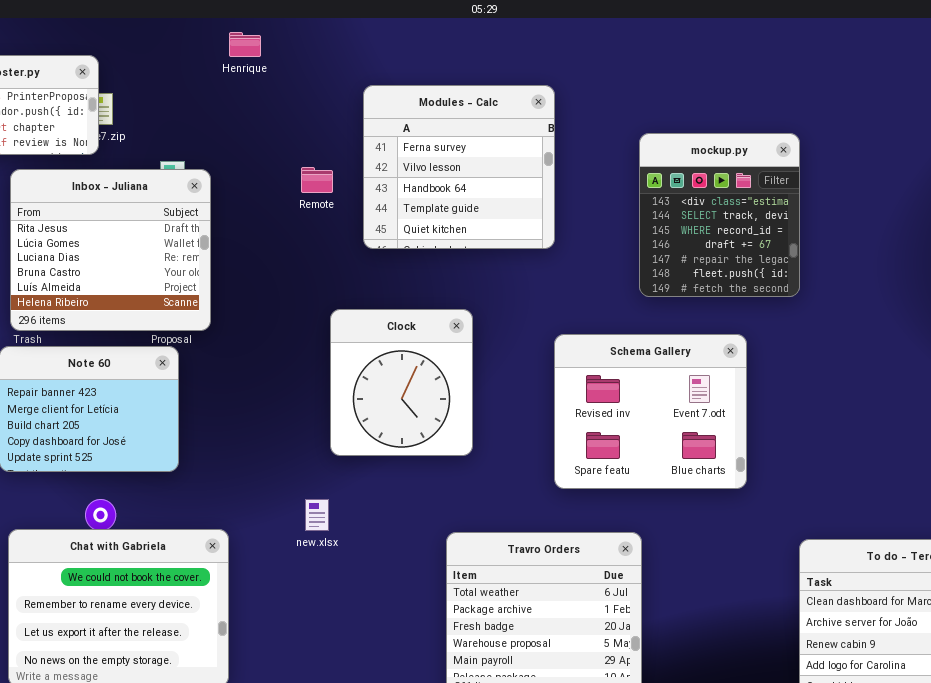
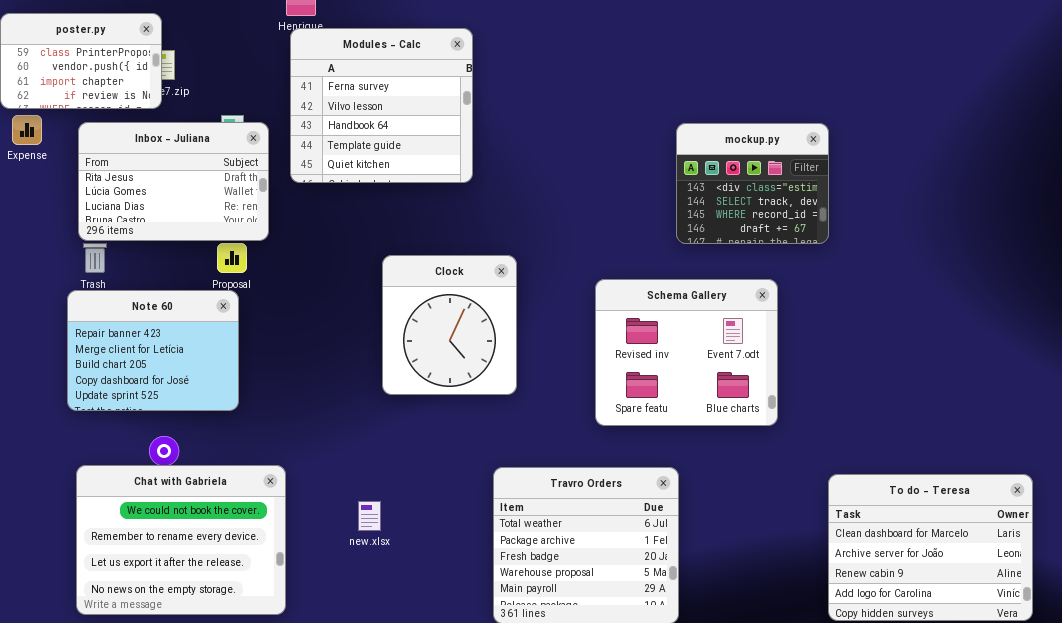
Modules - Calc: [363,85,555,249] -> [290,28,473,183], moved
mockup.py: [639,133,800,297] -> [676,123,829,244], resized
Inbox - Juliana: [10,169,211,331] -> [78,122,269,241], resized
new.xlsx: [305,499,329,531] -> [358,501,381,531], moved

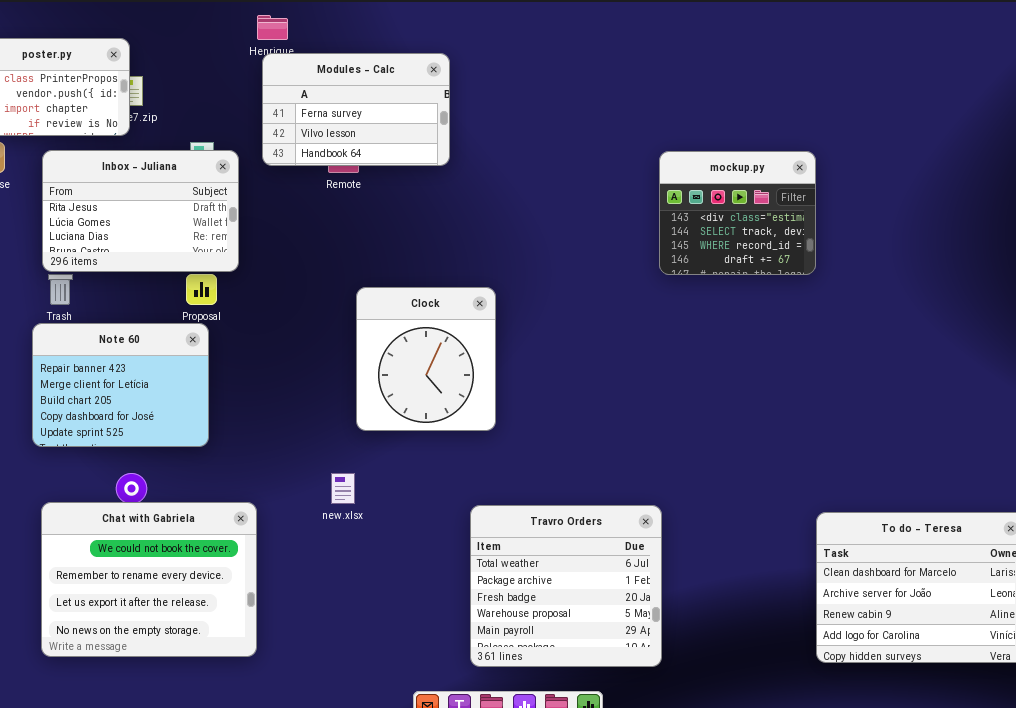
Modules - Calc: [290,28,473,183] -> [262,53,450,166], resized
Schema Gallery: [595,279,778,426] -> none, closed
new.xlsx: [358,501,381,531] -> [331,473,355,504], moved

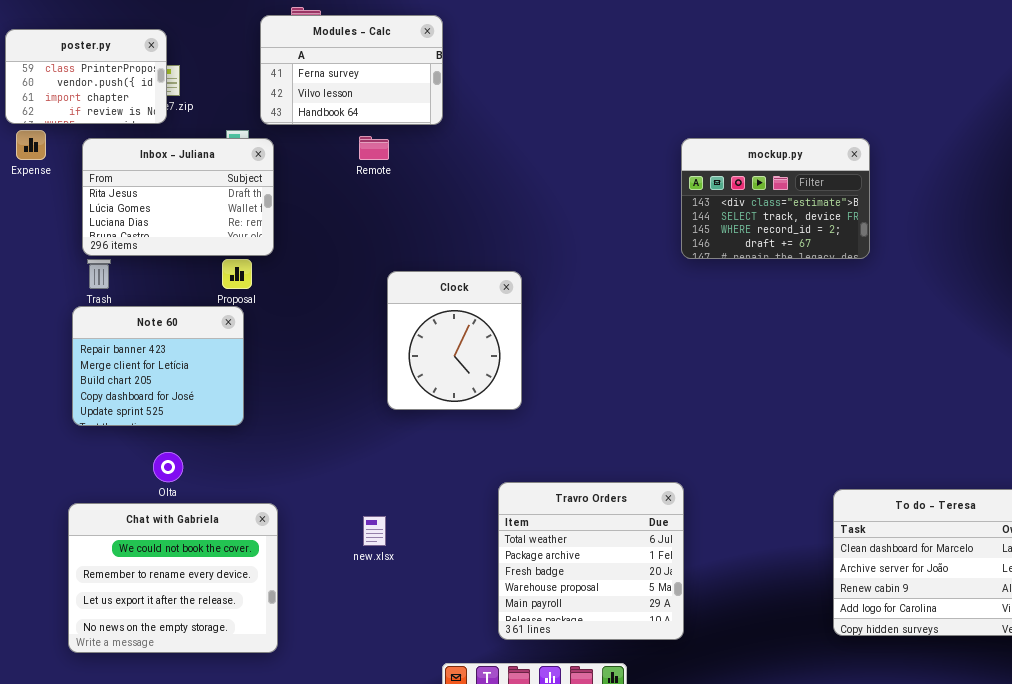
Modules - Calc: [262,53,450,166] -> [260,15,443,125], moved
mockup.py: [659,151,816,275] -> [681,138,870,259], resized
new.xlsx: [331,473,355,504] -> [363,516,386,546], moved
Chat with Gabriela: [41,502,257,657] -> [68,503,278,653], moved

